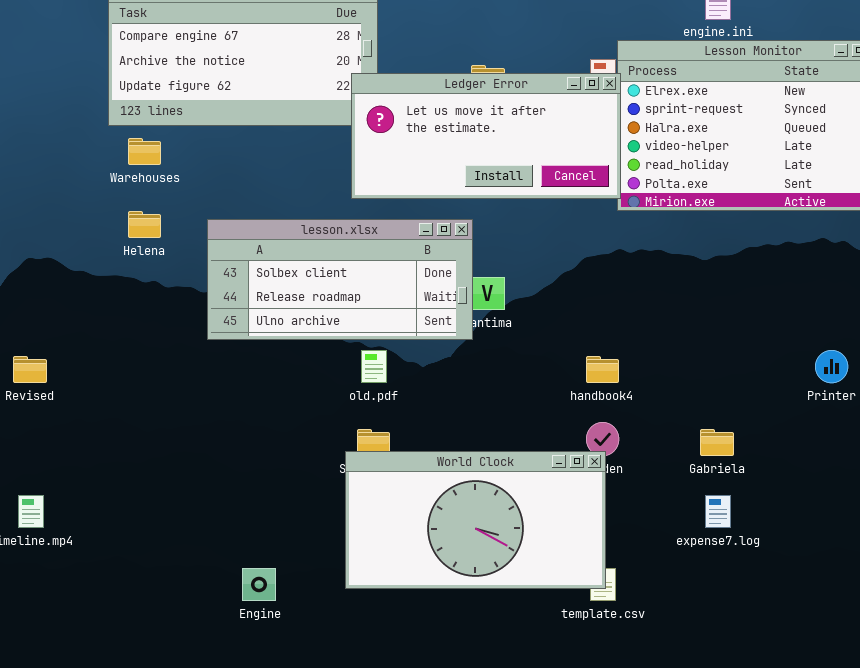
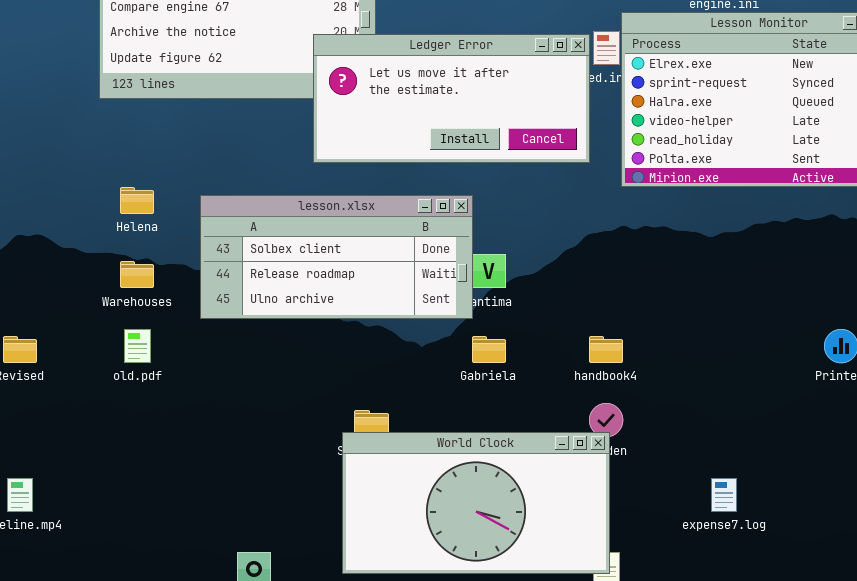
Ledger Error: [351,73,621,199] -> [313,34,590,163], moved
Warehouses: [128,138,161,165] -> [120,261,154,288], moved
old.pdf: [361,350,387,383] -> [124,329,151,363], moved
Gabriela: [700,429,734,456] -> [472,336,506,363], moved

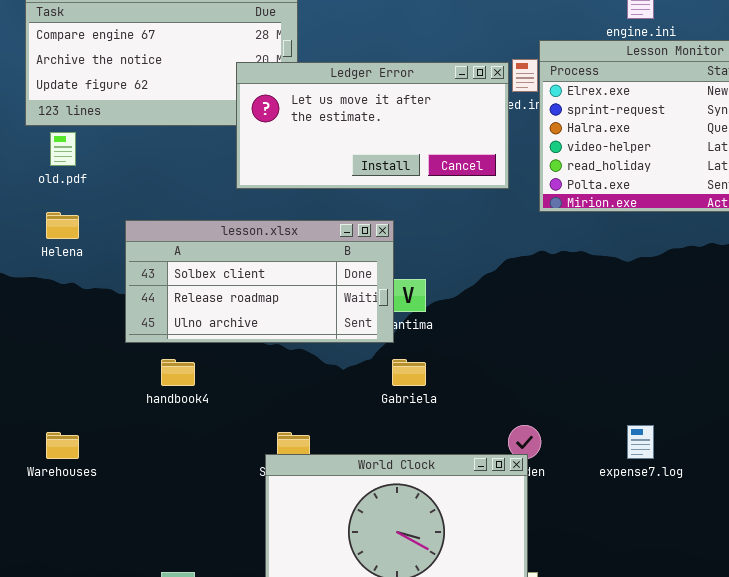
Warehouses: [120,261,154,288] -> [46,432,79,459], moved
old.pdf: [124,329,151,363] -> [50,132,76,166], moved
handbook4: [589,336,623,363] -> [161,359,195,386], moved
expense7.log: [711,478,737,512] -> [627,425,654,459], moved

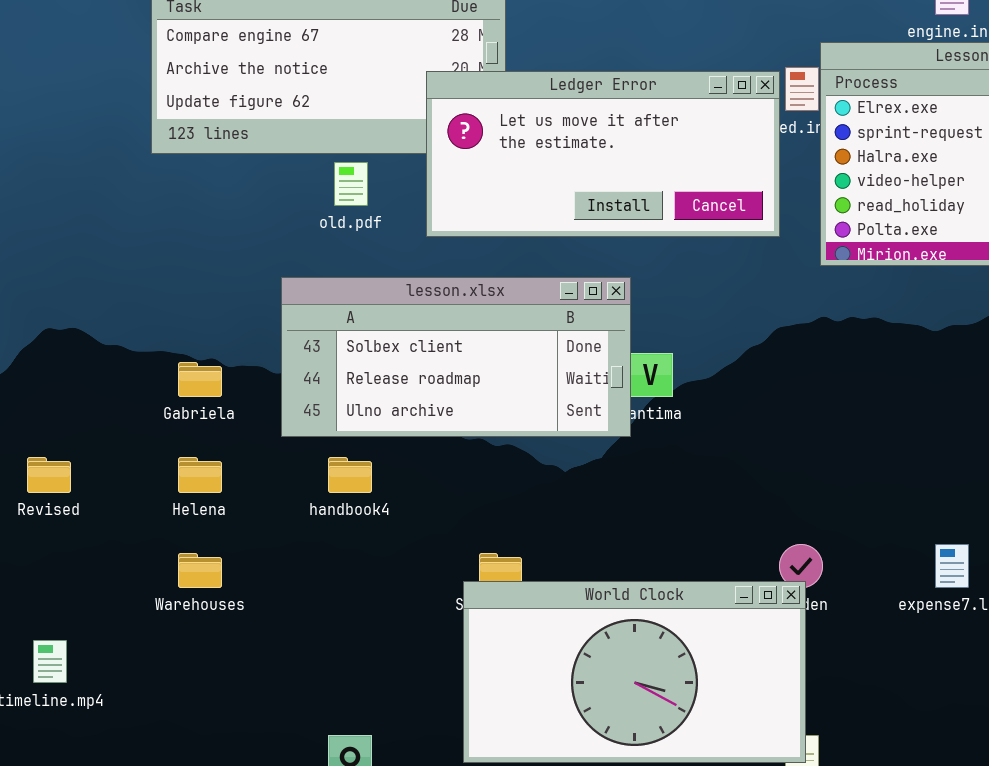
old.pdf: [50,132,76,166] -> [334,162,368,206], moved
Helena: [46,212,79,239] -> [178,457,222,493], moved
Gabriela: [392,359,426,386] -> [178,362,222,397], moved

